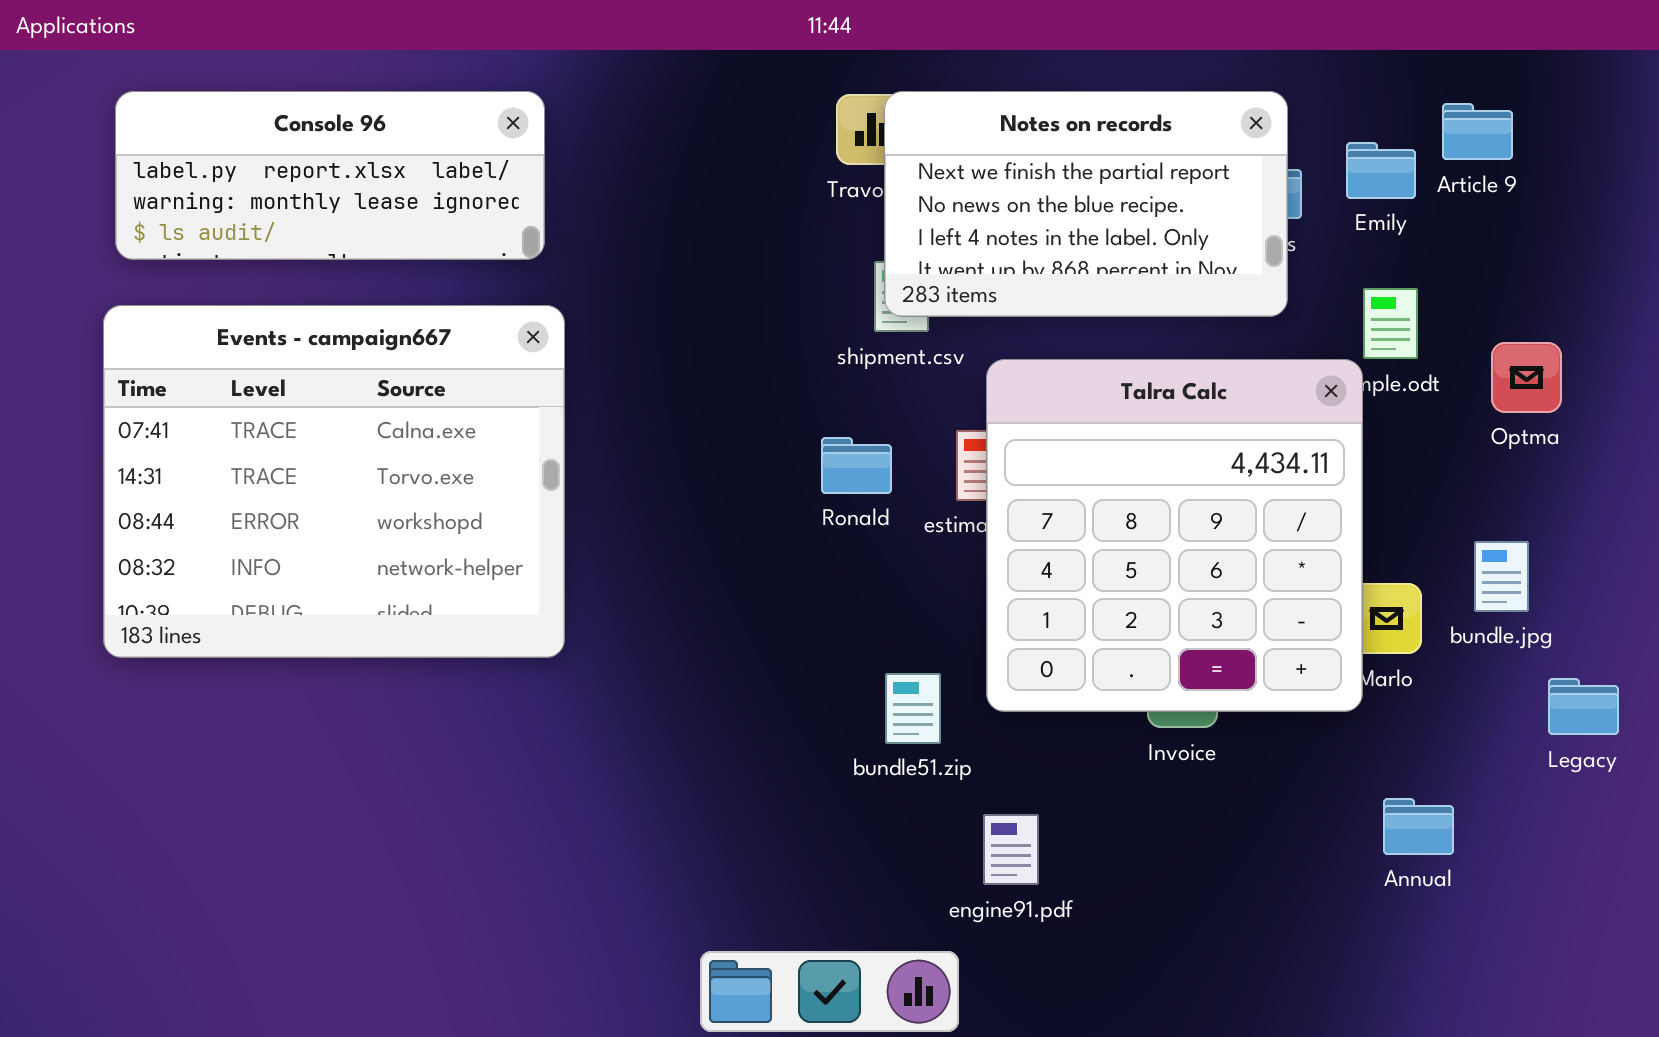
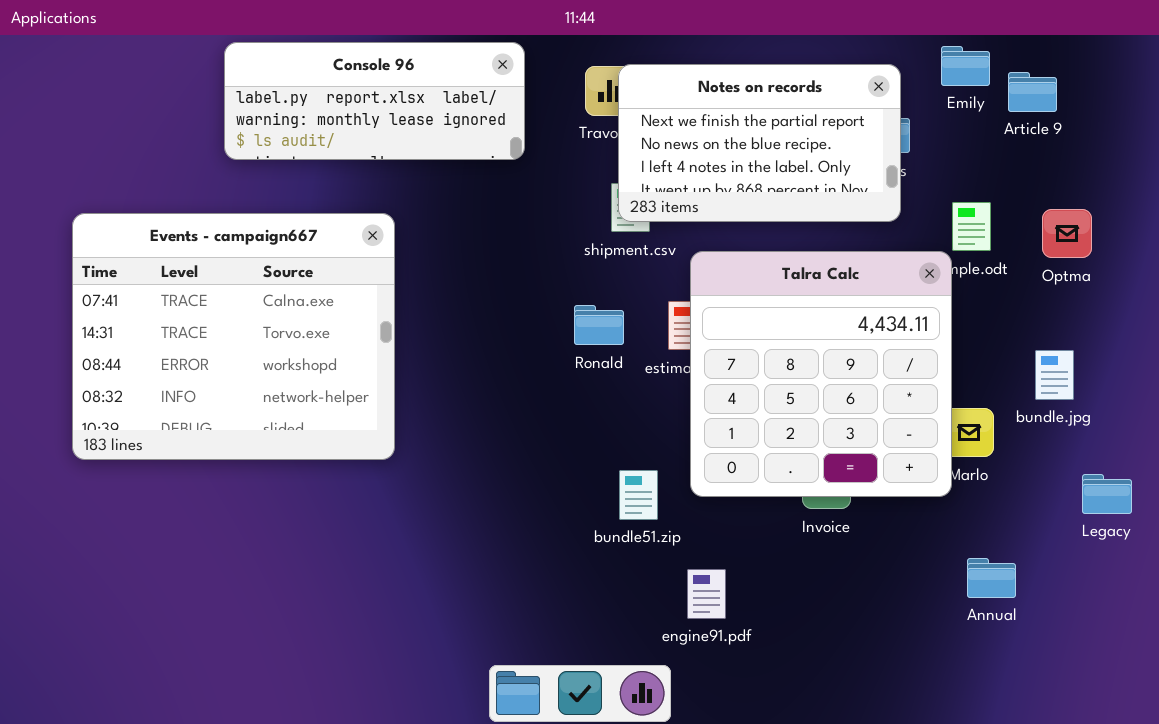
Console 96: [115,91,545,260] -> [224,42,525,160], moved
Emily: [1346,142,1416,199] -> [941,46,990,86], moved
Optma: [1491,342,1562,413] -> [1042,209,1092,258], moved
bundle.jpg: [1474,541,1529,612] -> [1035,350,1074,400], moved

